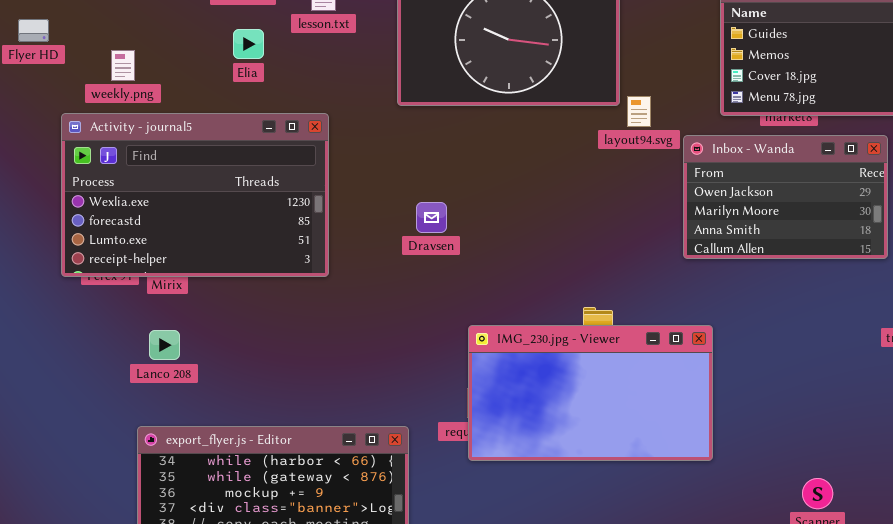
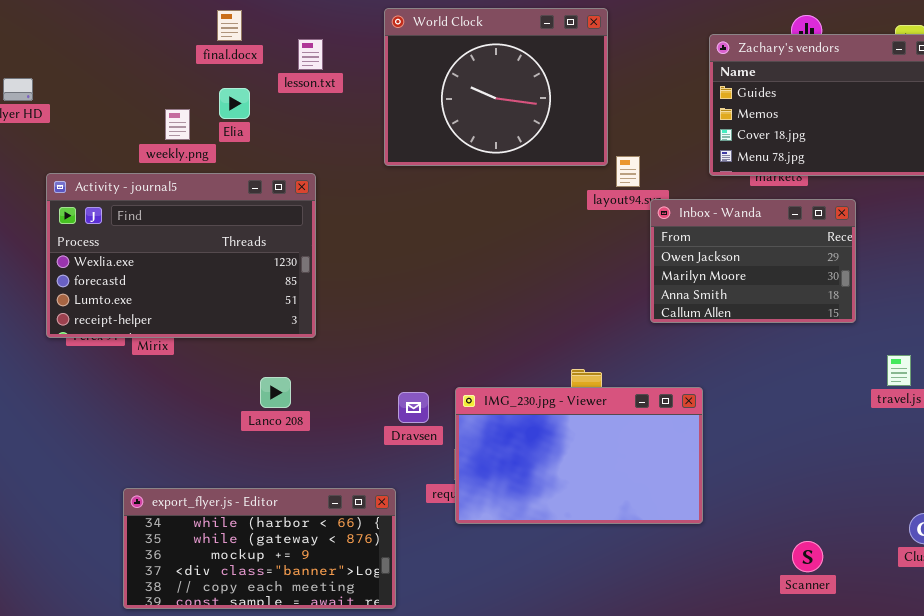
weekly.png: [111,50,135,81] -> [165,109,190,140], moved
Inbox - Wanda: [683,135,888,259] -> [650,199,856,323], moved
Dravsen: [416,202,447,233] -> [398,392,429,423], moved
Lanco 208: [149,330,180,360] -> [260,377,291,408], moved

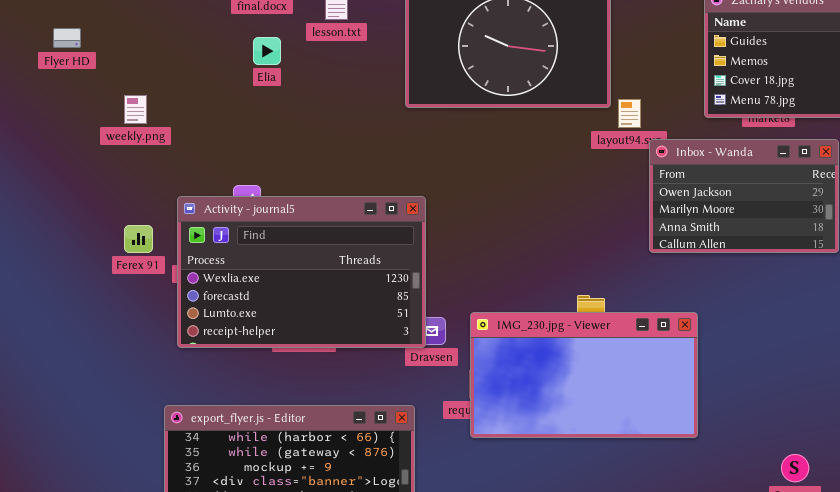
weekly.png: [165,109,190,140] -> [124,95,147,124], moved
Activity - journal5: [46,173,316,338] -> [177,196,426,348], moved

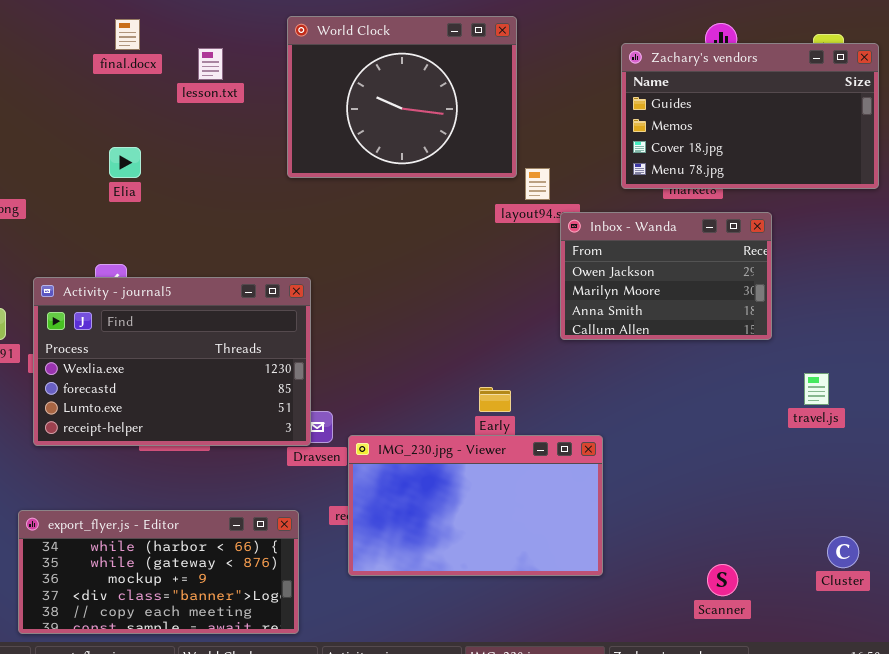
Elia: [253,37,281,65] -> [109,147,141,178], moved
IMG_230.jpg - Viewer: [470,312,698,438] -> [348,435,603,576], moved

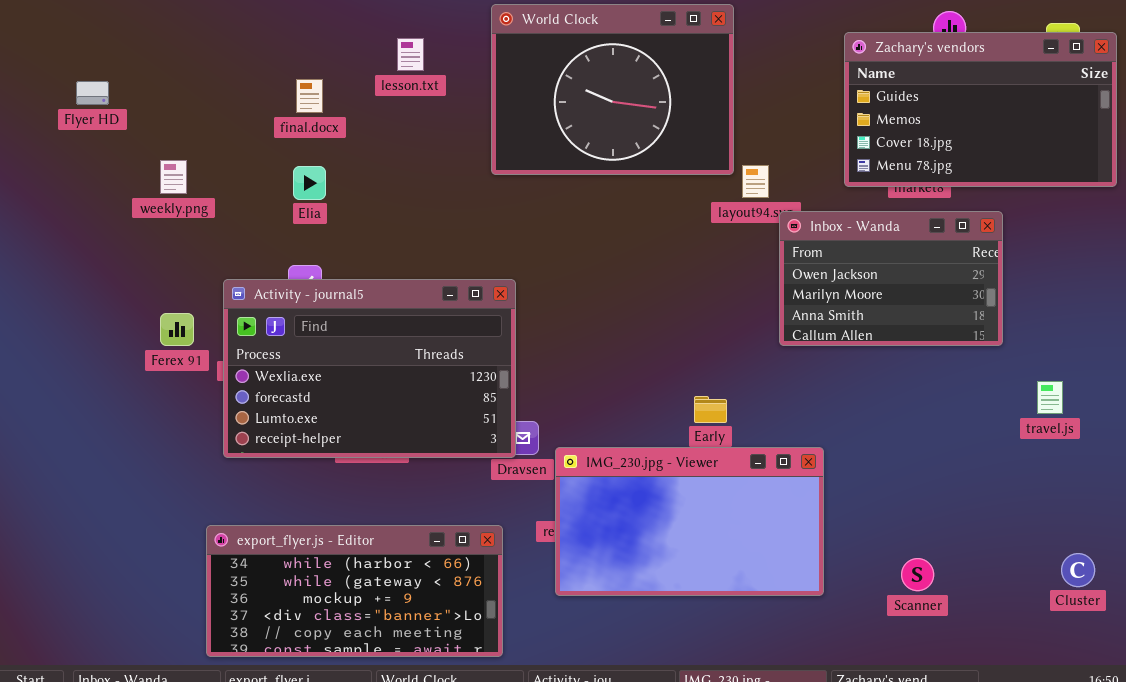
final.docx: [115,19,140,50] -> [296,79,323,113], moved
Elia: [109,147,141,178] -> [293,166,326,200], moved
Scanner: [707,564,738,596] -> [901,558,934,591], moved

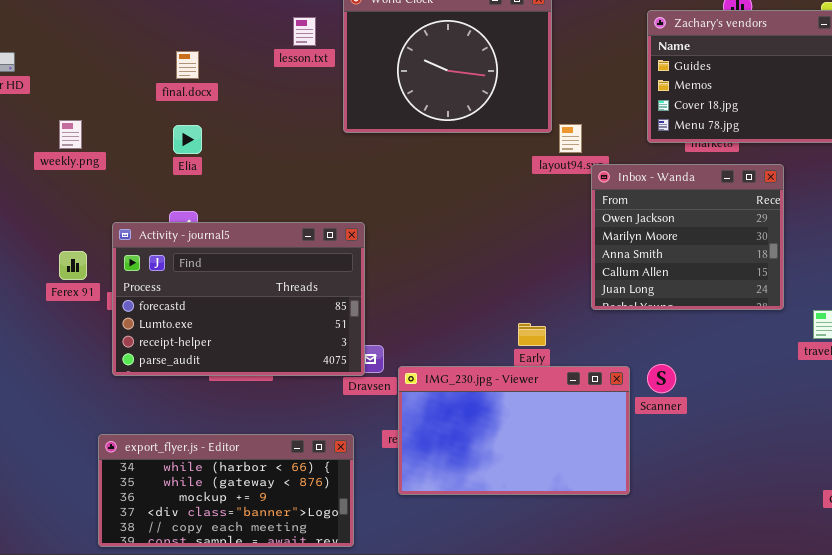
lesson.txt: [397,38,424,71] -> [293,17,316,46], moved
Inbox - Wanda: [779,211,1003,346] -> [591,164,784,310], resized
Activity - journal5: [223,279,516,458] -> [112,222,365,376], scrolled down 1 row
Scanner: [901,558,934,591] -> [647,364,676,393], moved

